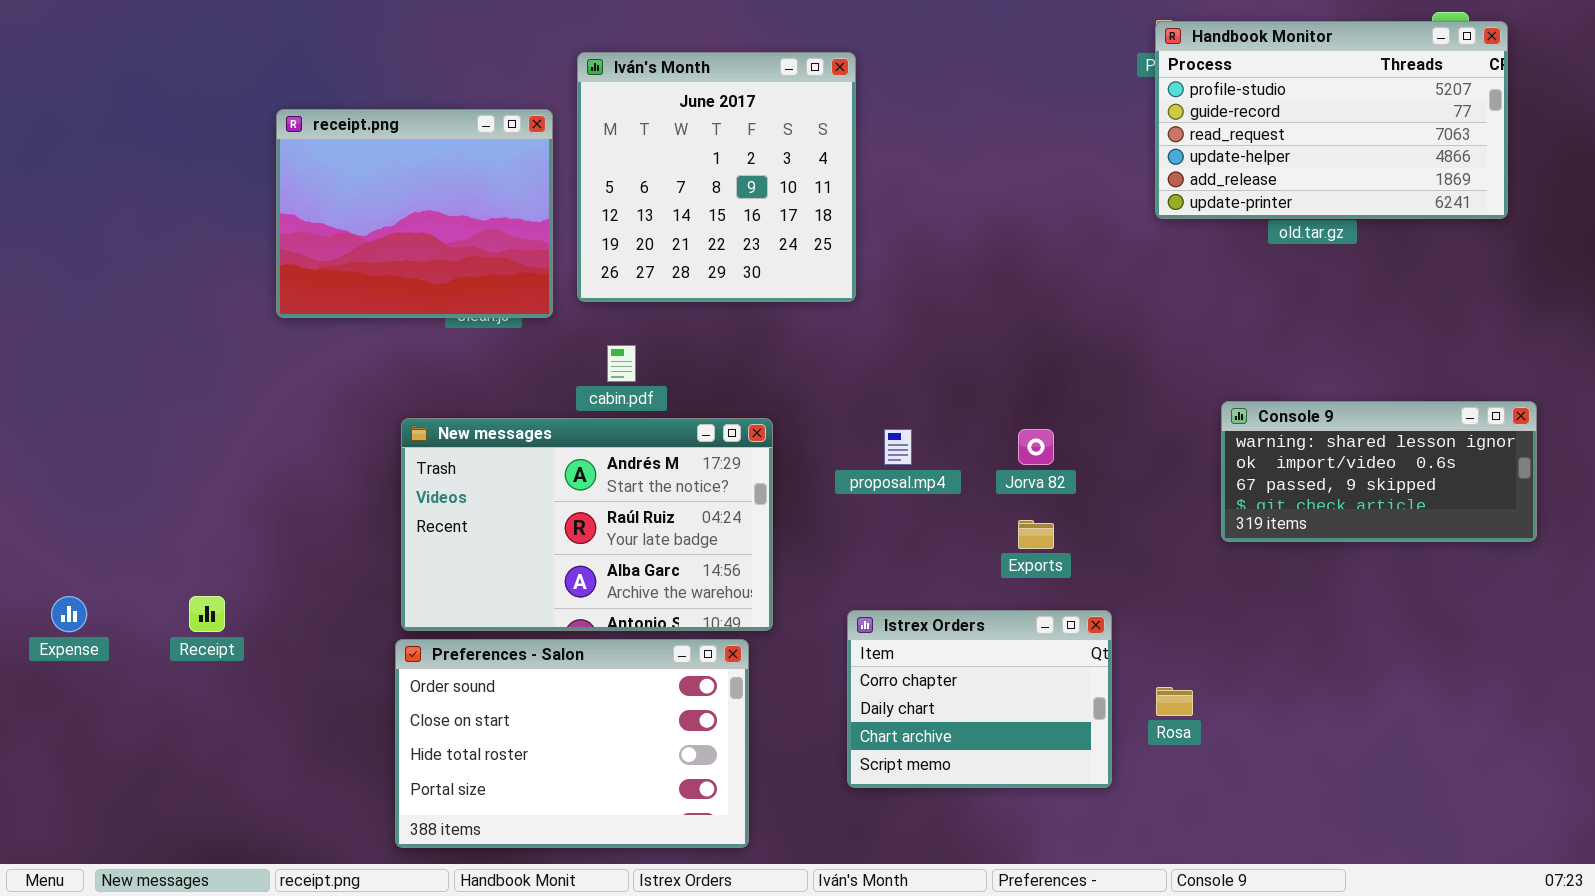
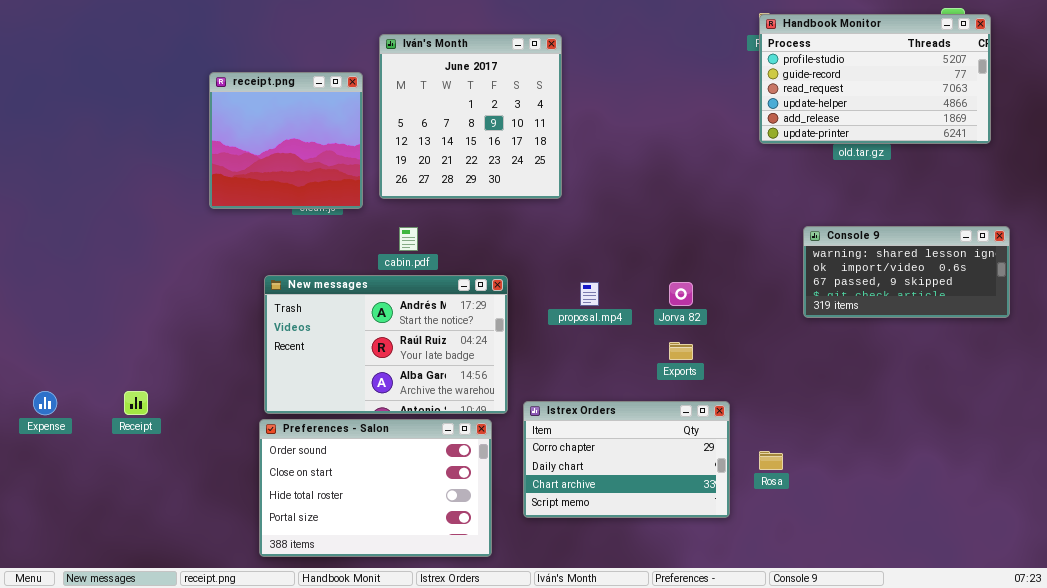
receipt.png: [276,109,553,318] -> [209,72,363,209], resized
Console 9: [1221,401,1537,542] -> [803,226,1010,318], moved
Istrex Orders: [847,610,1112,788] -> [523,401,730,518], resized

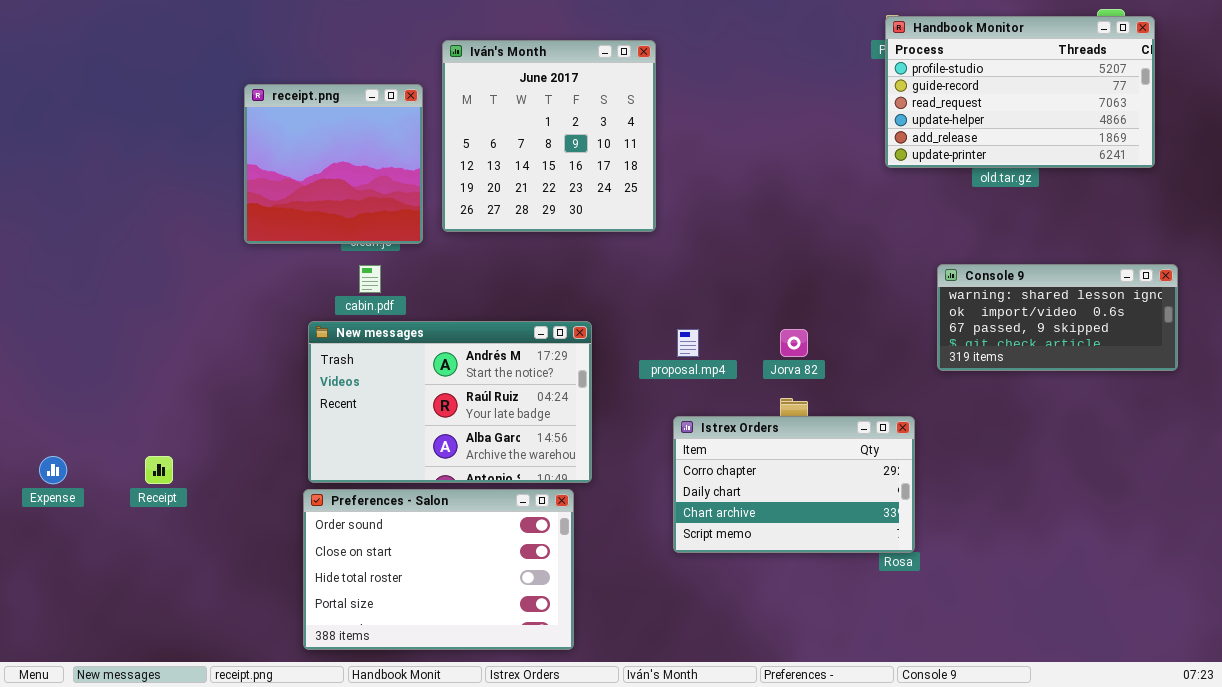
cabin.pdf: [399,227,418,251] -> [359,265,381,293], moved
Istrex Orders: [523,401,730,518] -> [673,416,915,553], moved

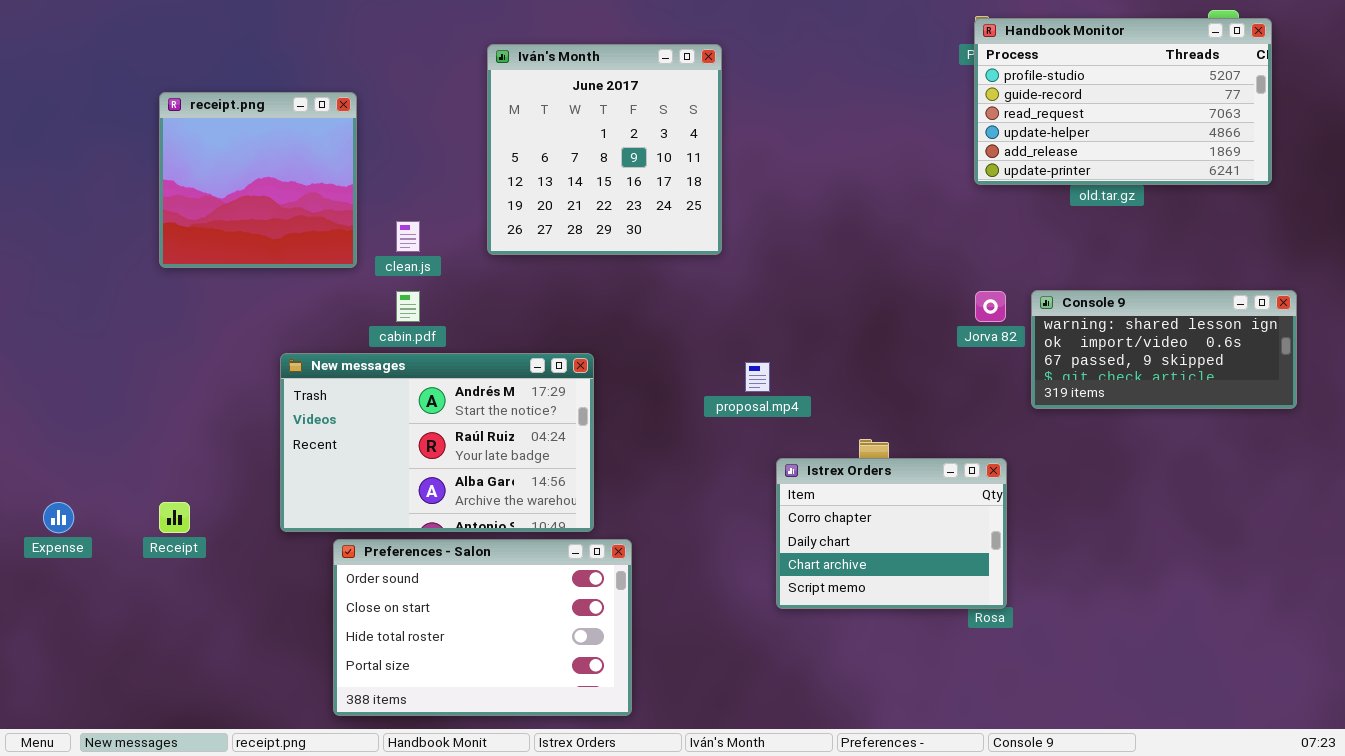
receipt.png: [244,84,423,244] -> [159,92,357,268], moved
New messages: [308,321,592,483] -> [280,353,594,532], moved
Jorva 82: [780,329,808,357] -> [975,291,1006,322], moved
Istrex Orders: [673,416,915,553] -> [776,458,1007,609], resized

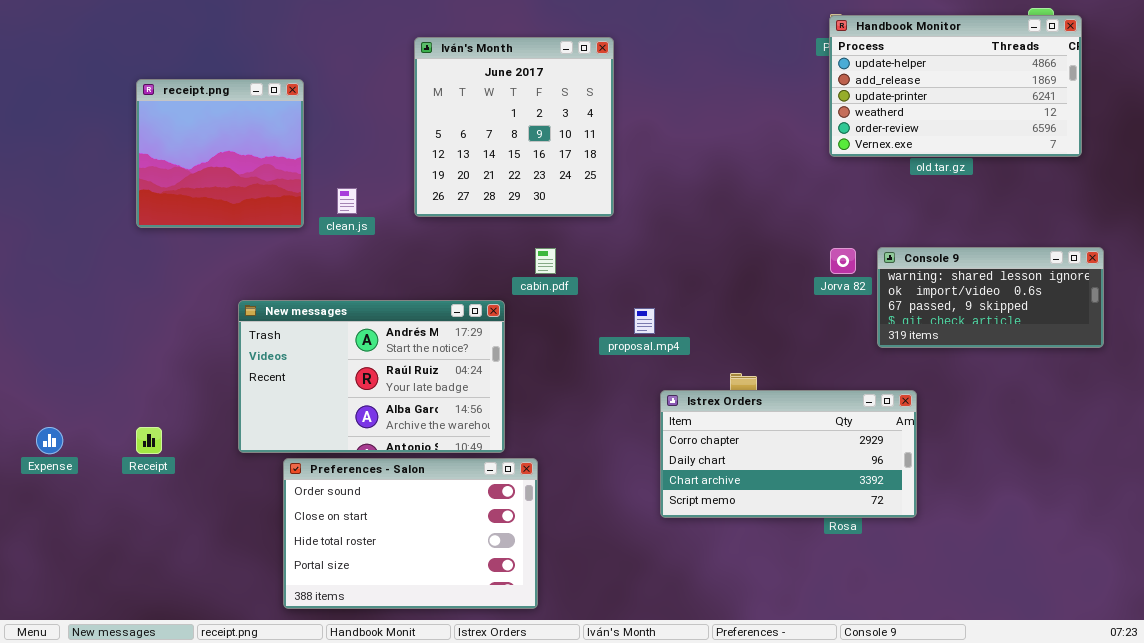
Handbook Monitor: [974,18,1272,185] -> [829,15,1082,157], scrolled down 3 rows
cabin.pdf: [396,291,420,322] -> [535,248,556,274], moved
Istrex Orders: [776,458,1007,609] -> [660,390,917,518], resized

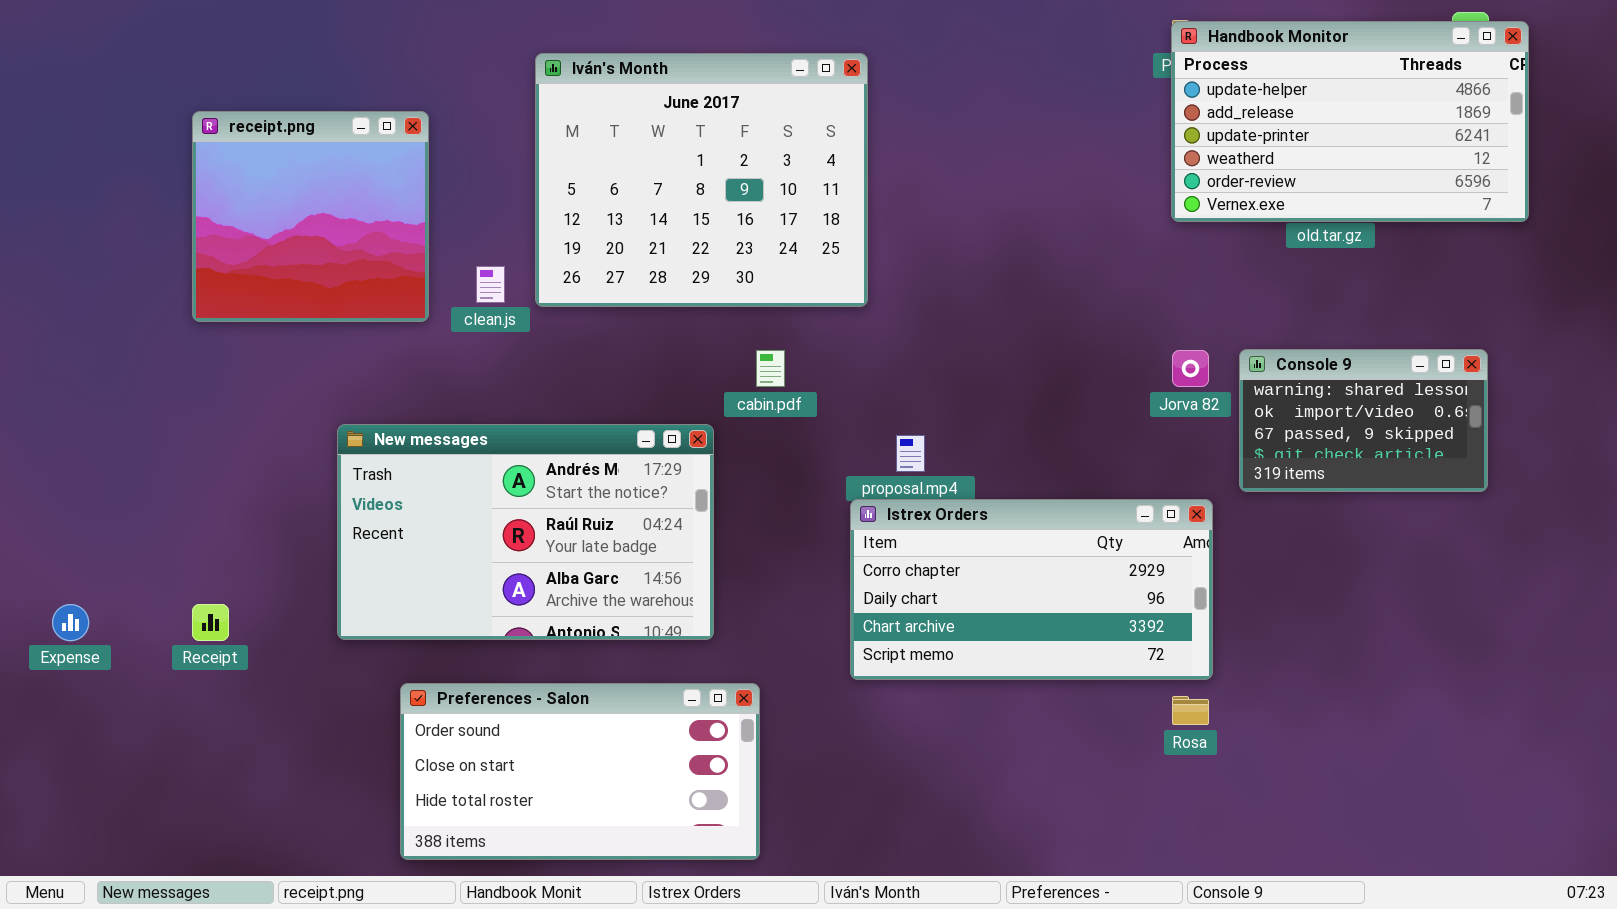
Iván's Month: [414,37,614,217] -> [535,53,868,307], resized
Console 9: [877,247,1104,348] -> [1239,349,1488,492], resized
Istrex Orders: [660,390,917,518] -> [850,499,1213,680], moved
Preferences - Salon: [283,458,538,609] -> [400,683,760,860], resized

